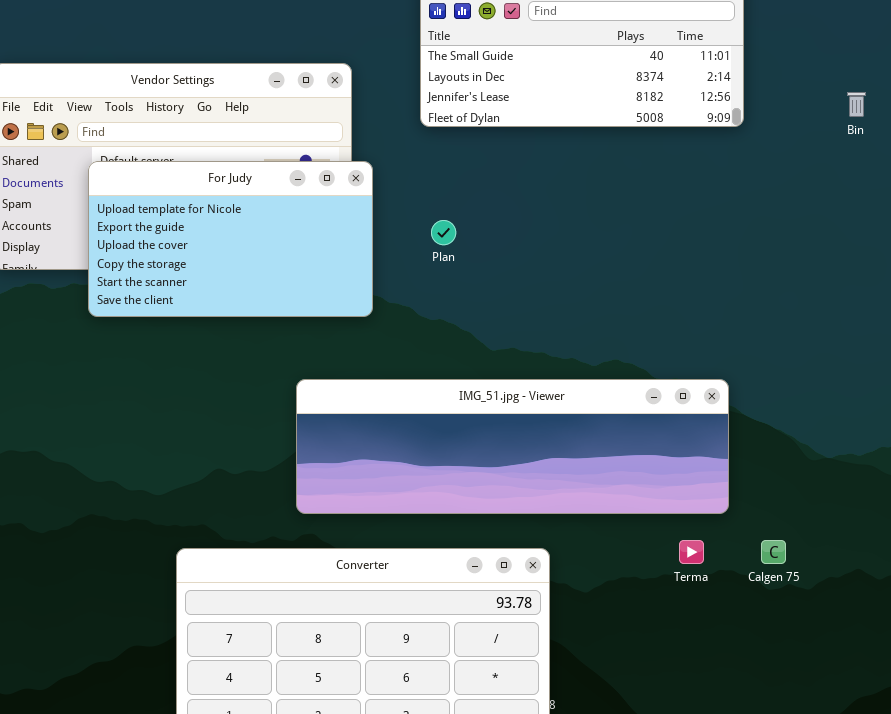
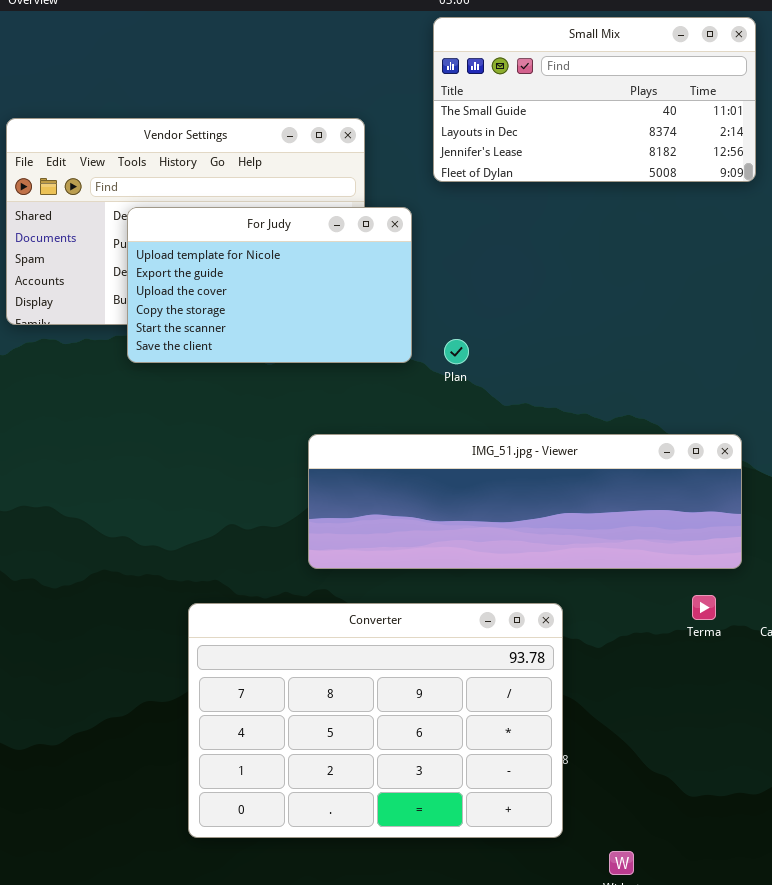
For Judy: [88,161,373,317] -> [127,207,412,363], moved
Plan: [431,220,456,245] -> [444,339,469,364], moved

